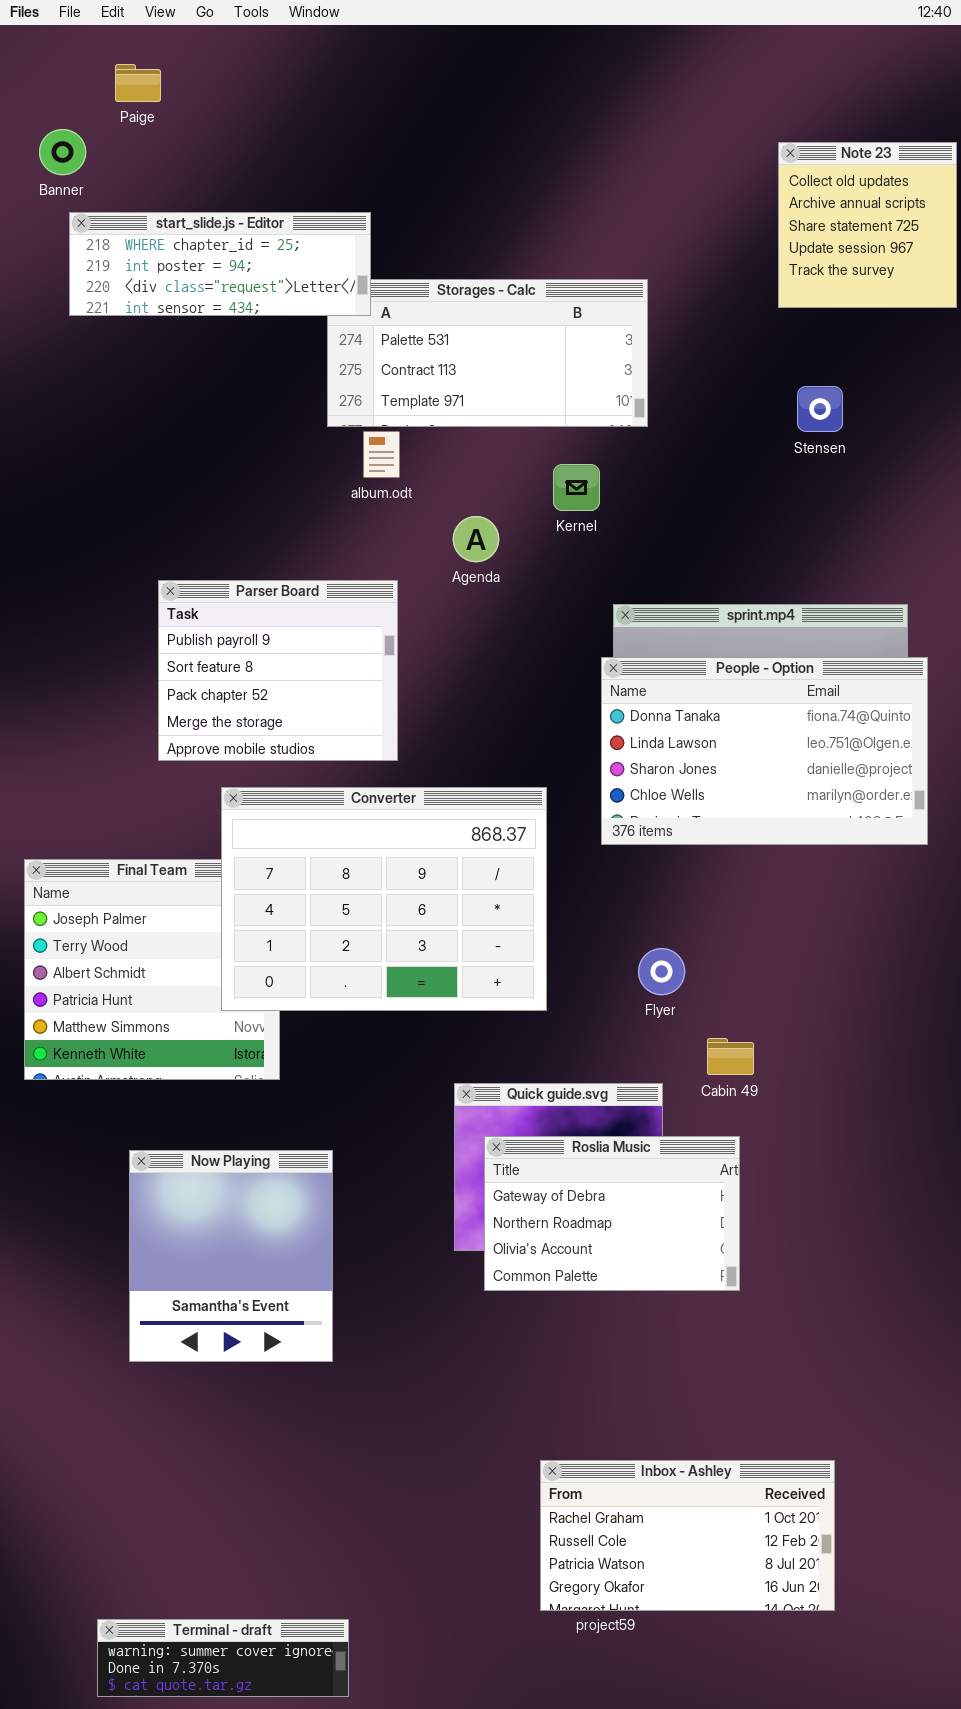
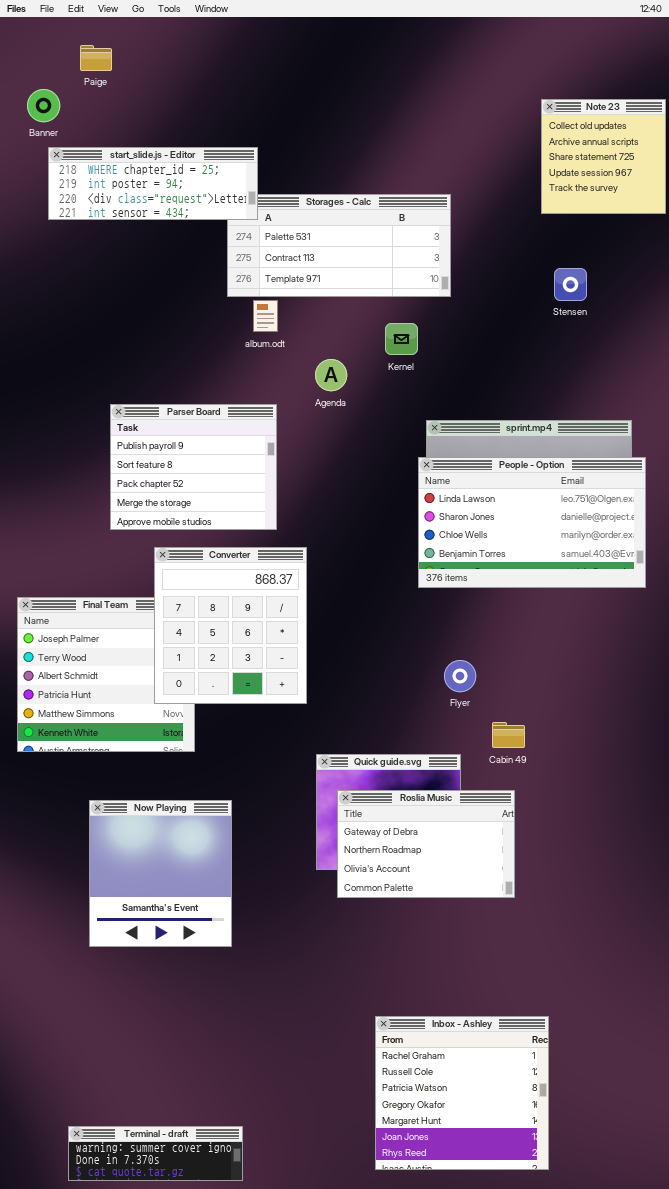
People - Option: [601,657,928,845] -> [418,457,646,588], scrolled down 1 row
Converter: [221,787,547,1011] -> [154,547,307,704], resized
Inbox - Ashley: [540,1460,835,1611] -> [375,1016,549,1170], resized

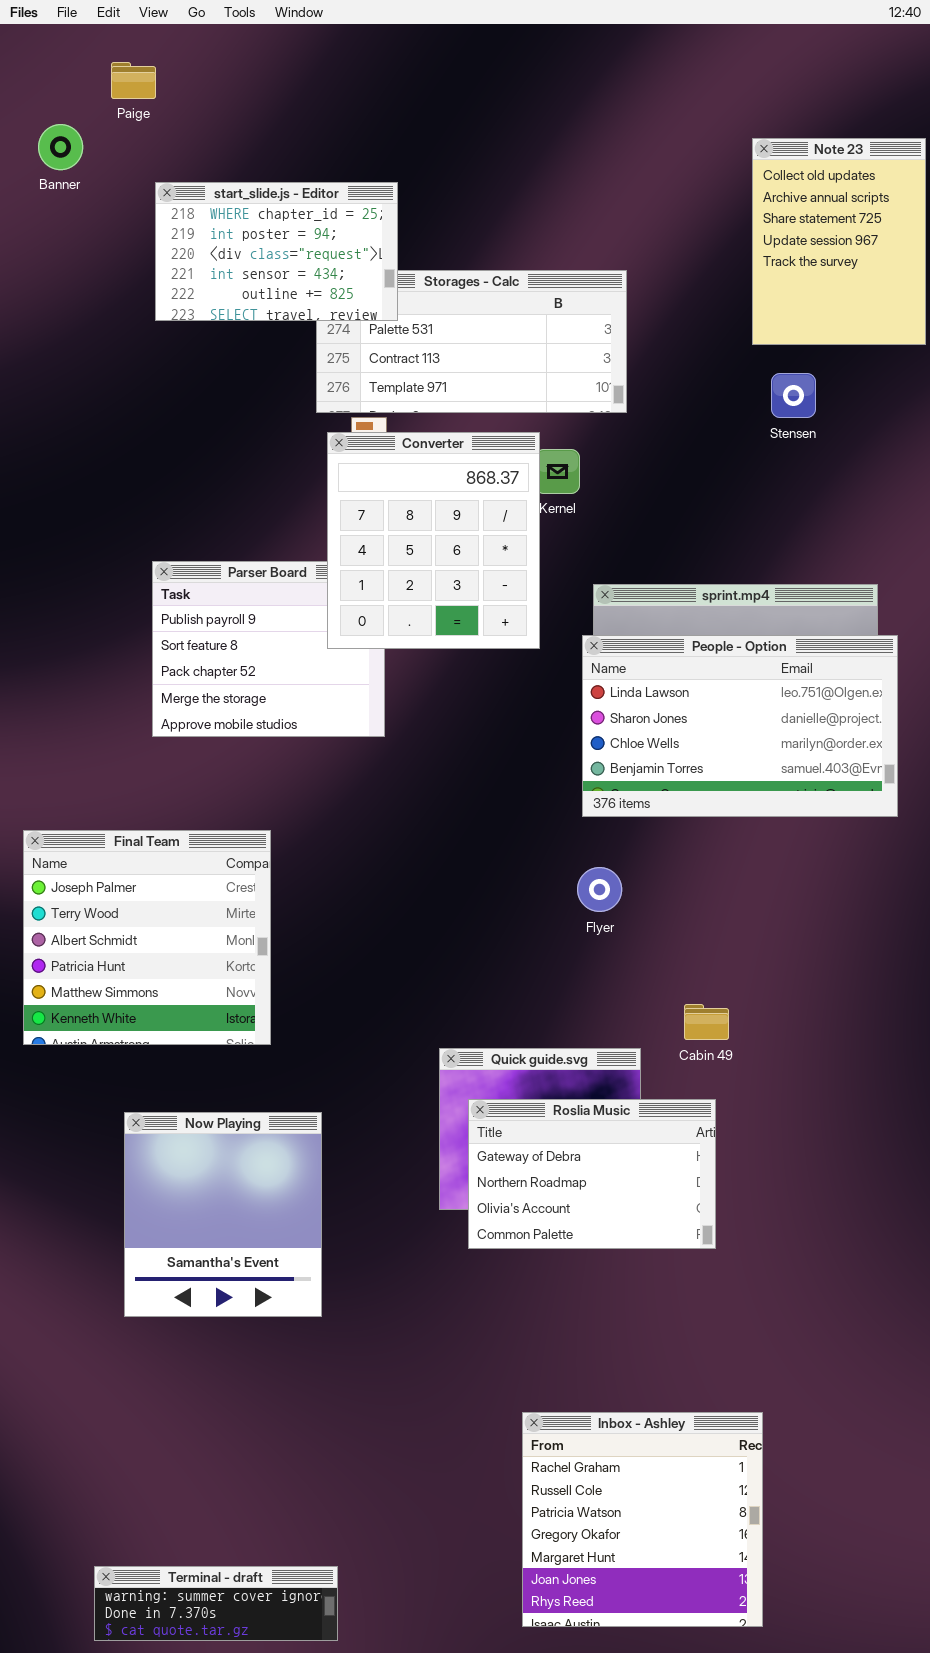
Note 23: [541,99,666,214] -> [752,138,926,345], resized
start_slide.js - Editor: [48,147,258,220] -> [155,182,398,321], moved, resized
Converter: [154,547,307,704] -> [327,432,540,649], moved
Flyer: [444,660,476,692] -> [577,867,622,912], moved

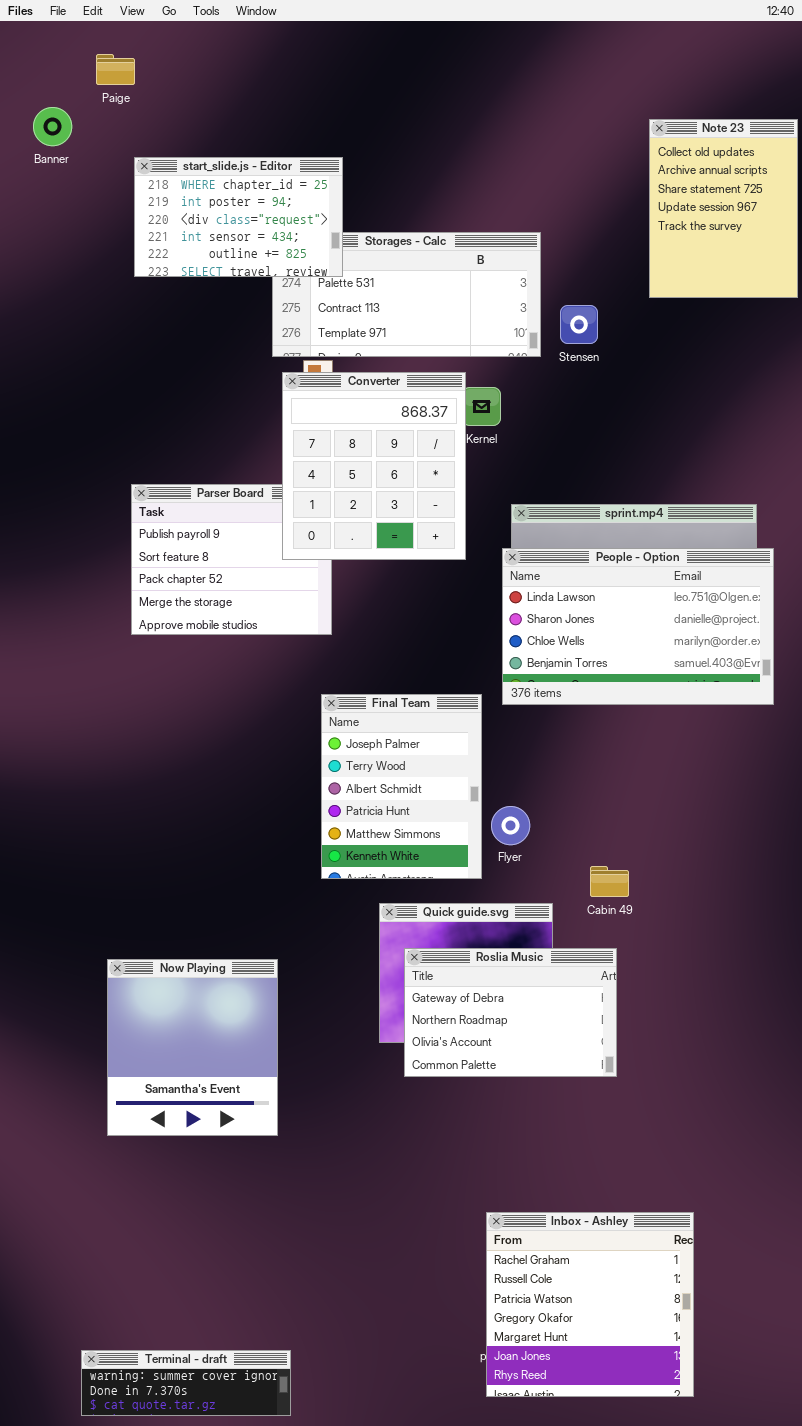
Stensen: [771,373,816,418] -> [560,305,598,344], moved
Final Team: [23,830,271,1045] -> [321,694,482,879], moved, resized
Flyer: [577,867,622,912] -> [491,806,530,845], moved
Inbox - Ashley: [522,1412,763,1627] -> [486,1212,694,1397], moved

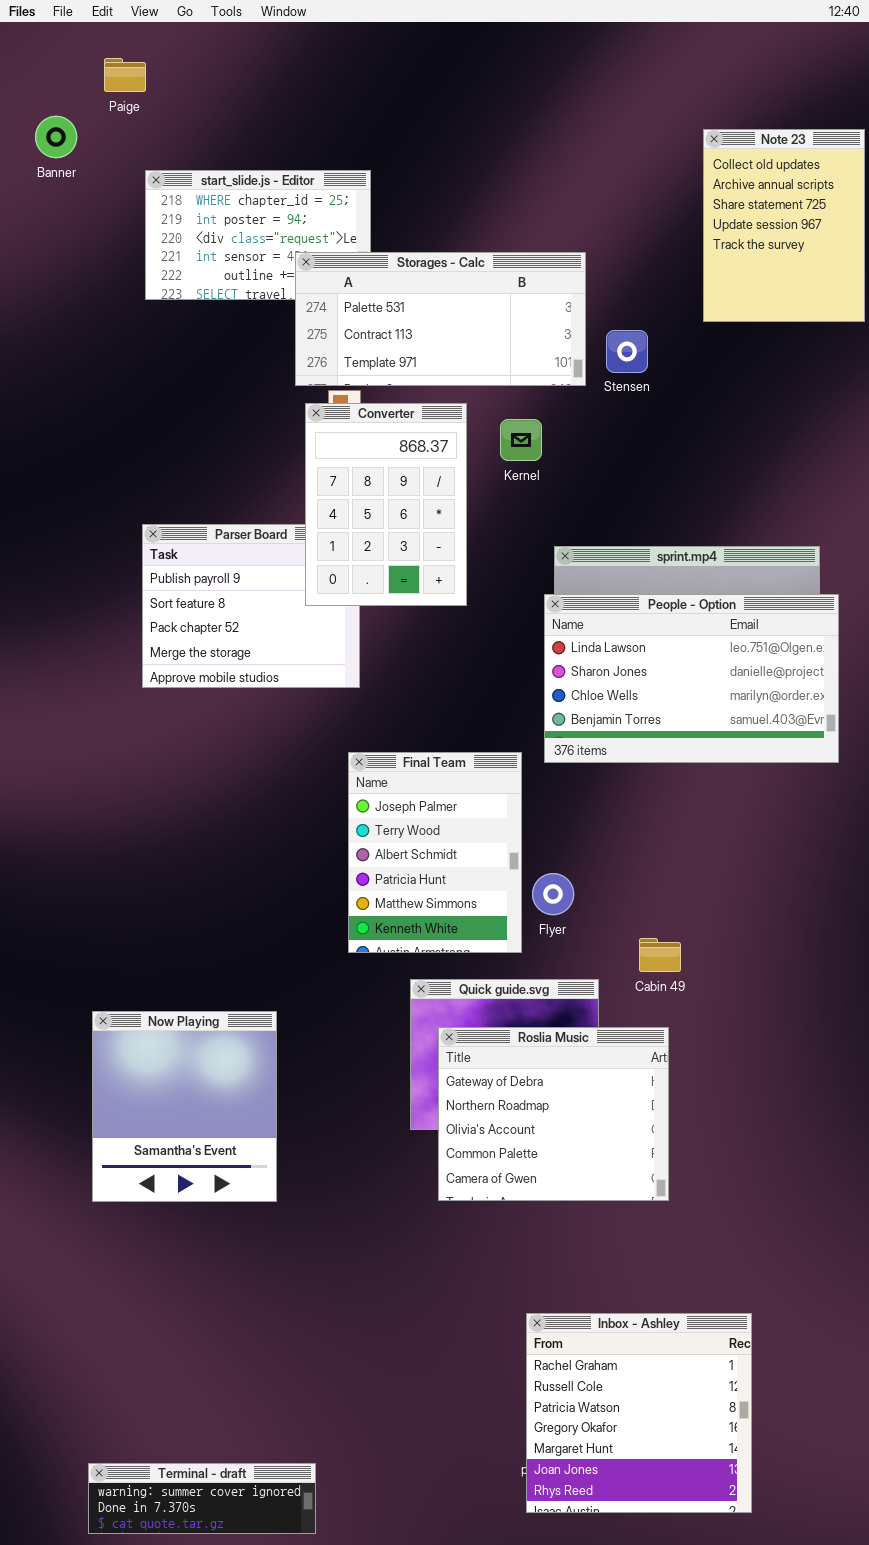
Storages - Calc: [272,232,541,357] -> [295,252,586,386], raised
Converter: [282,372,466,560] -> [305,403,467,606], resized
Roslia Music: [404,948,617,1077] -> [438,1027,669,1201], resized
Now Playing: [107,959,278,1136] -> [92,1011,277,1202], moved

